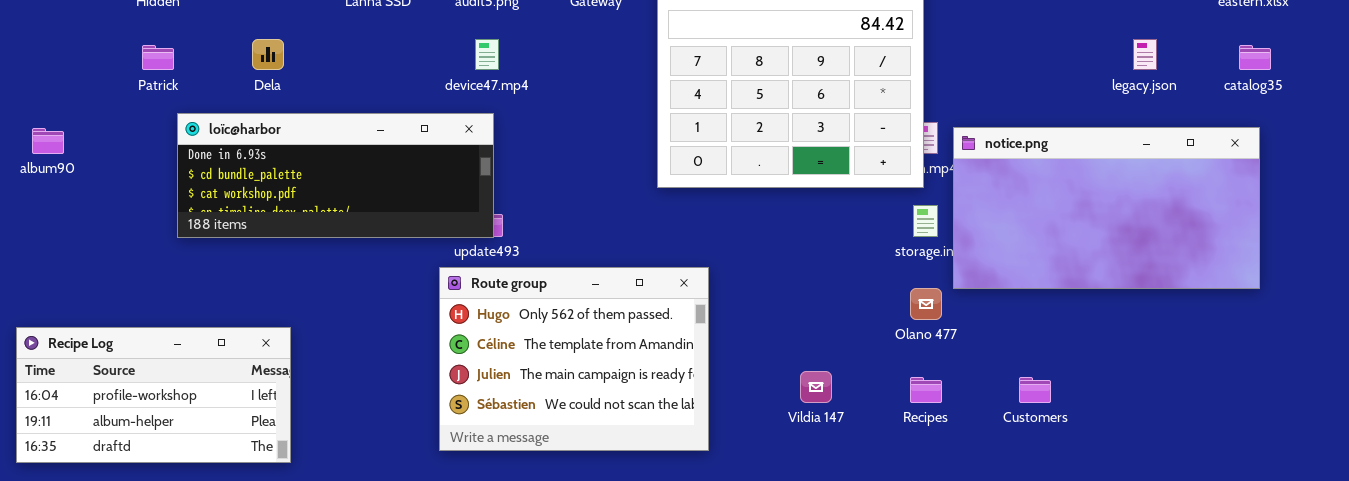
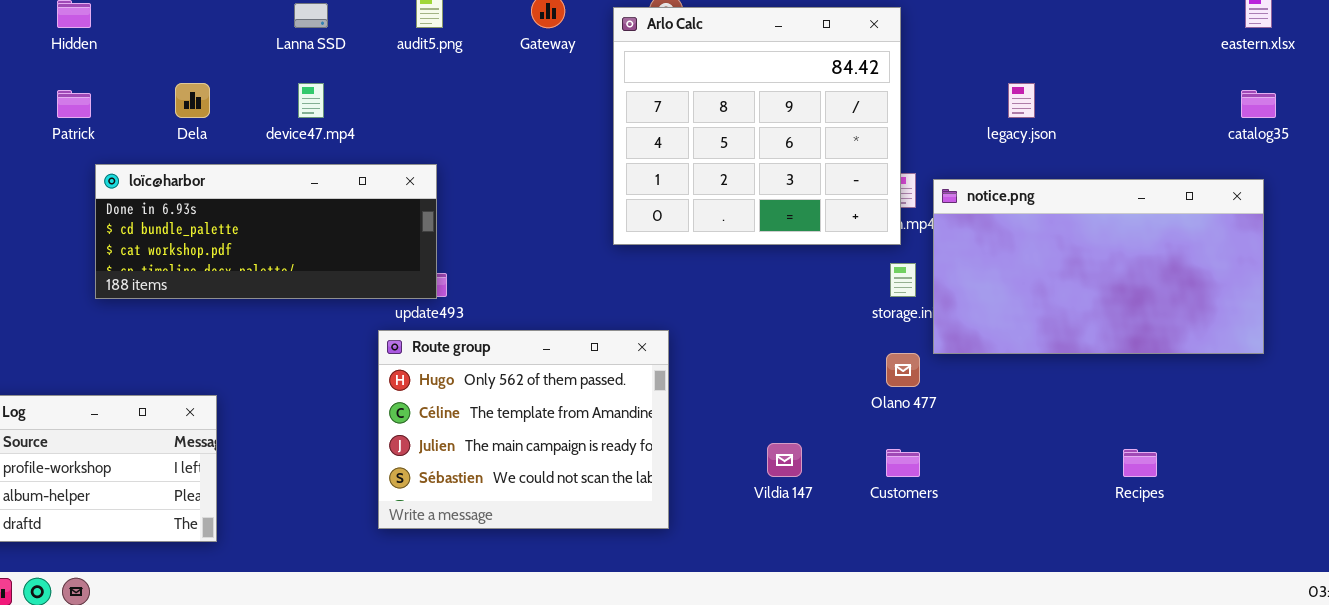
device47.mp4: [475,39,499,70] -> [298,83,324,118], moved
legacy.json: [1133,39,1157,70] -> [1008,83,1035,118], moved
Recipes: [910,377,942,403] -> [1123,449,1157,477], moved
Customers: [1019,377,1051,403] -> [886,449,920,477], moved

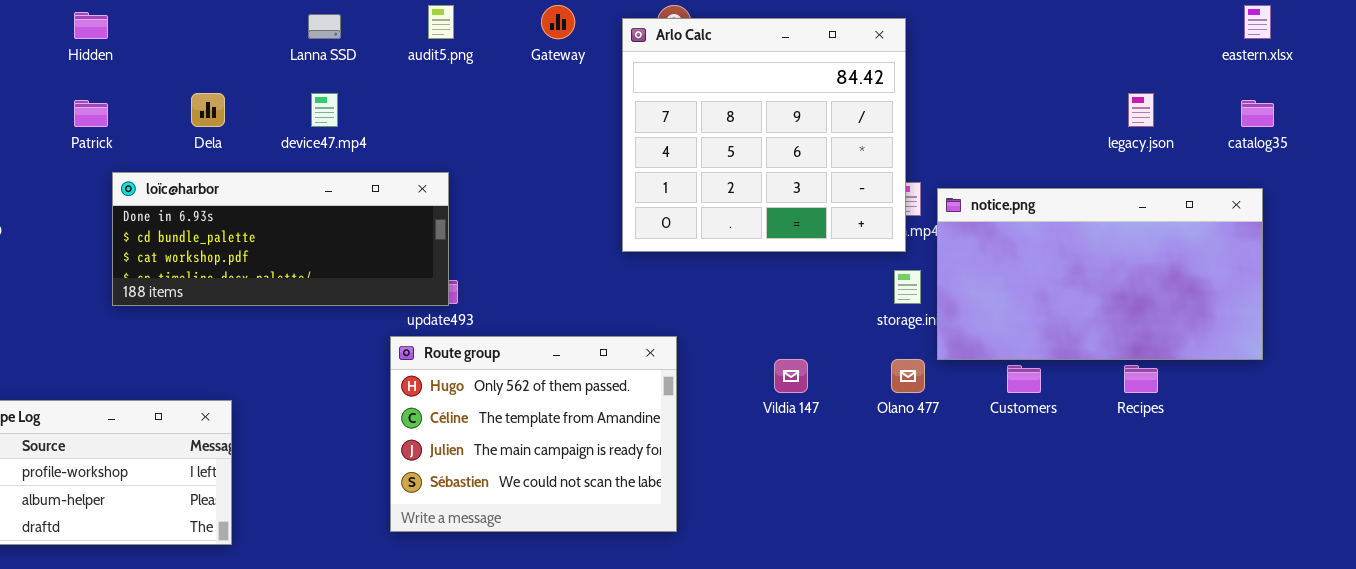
legacy.json: [1008,83,1035,118] -> [1128,93,1154,127], moved
Vildia 147: [767,443,802,477] -> [774,359,808,393], moved
Customers: [886,449,920,477] -> [1007,365,1041,393], moved
Recipes: [1123,449,1157,477] -> [1124,365,1158,393], moved

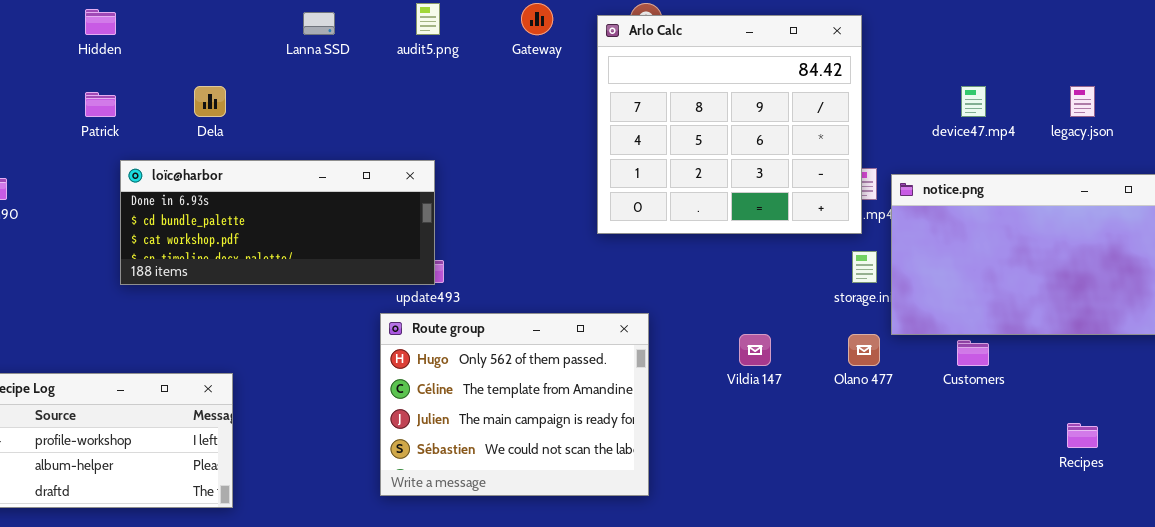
device47.mp4: [311,93,338,127] -> [961,86,986,117], moved
Recipes: [1124,365,1158,393] -> [1067,423,1098,448], moved

